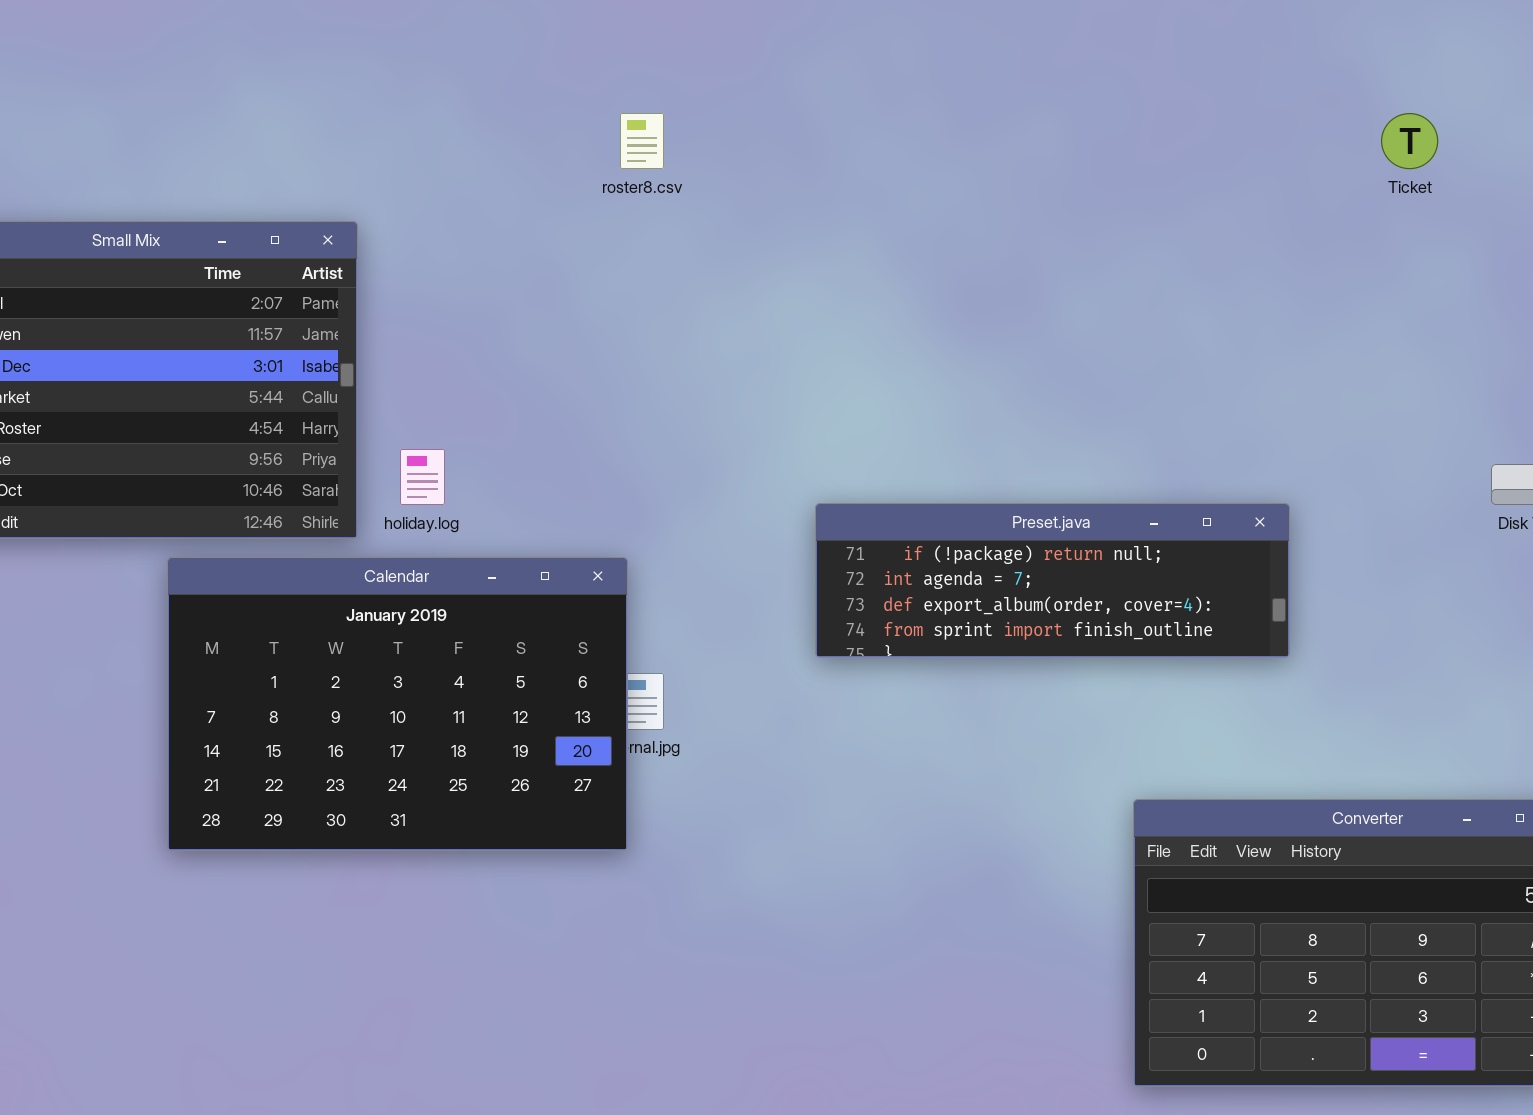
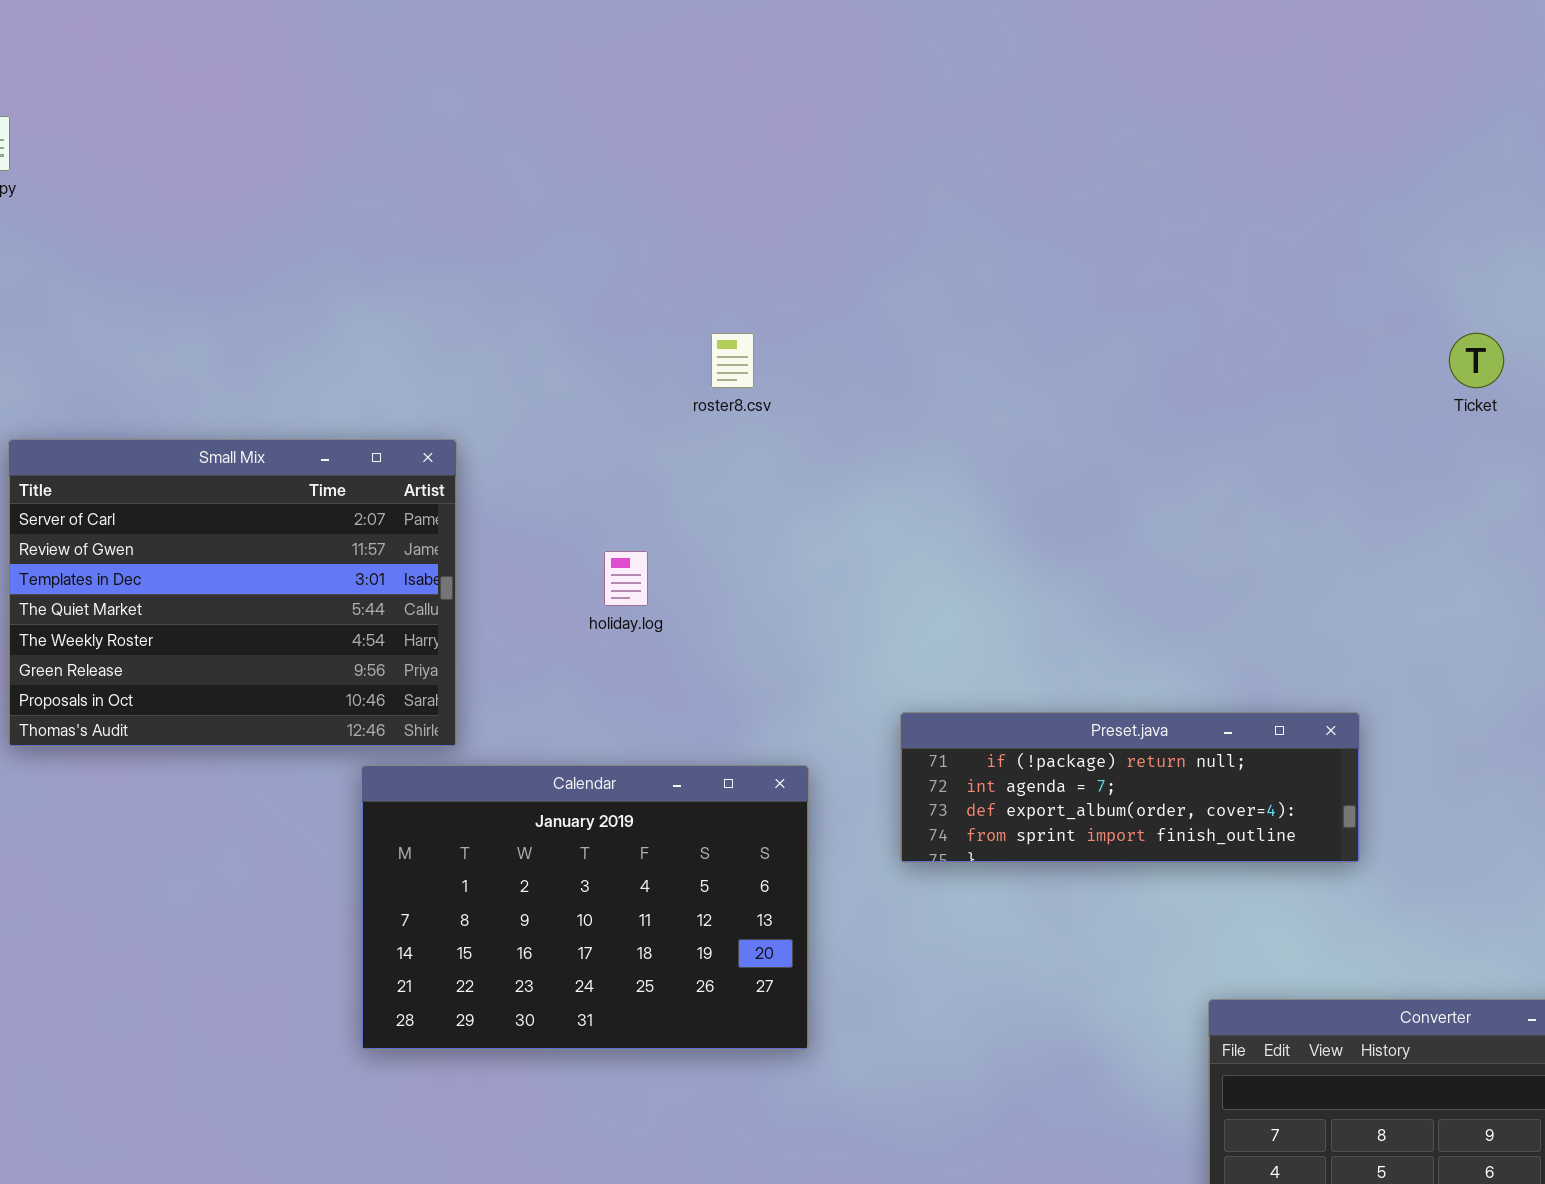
holiday.log: [400,449,445,505] -> [604,551,648,606], moved
Calendar: [167,557,628,851] -> [361,765,809,1050], moved

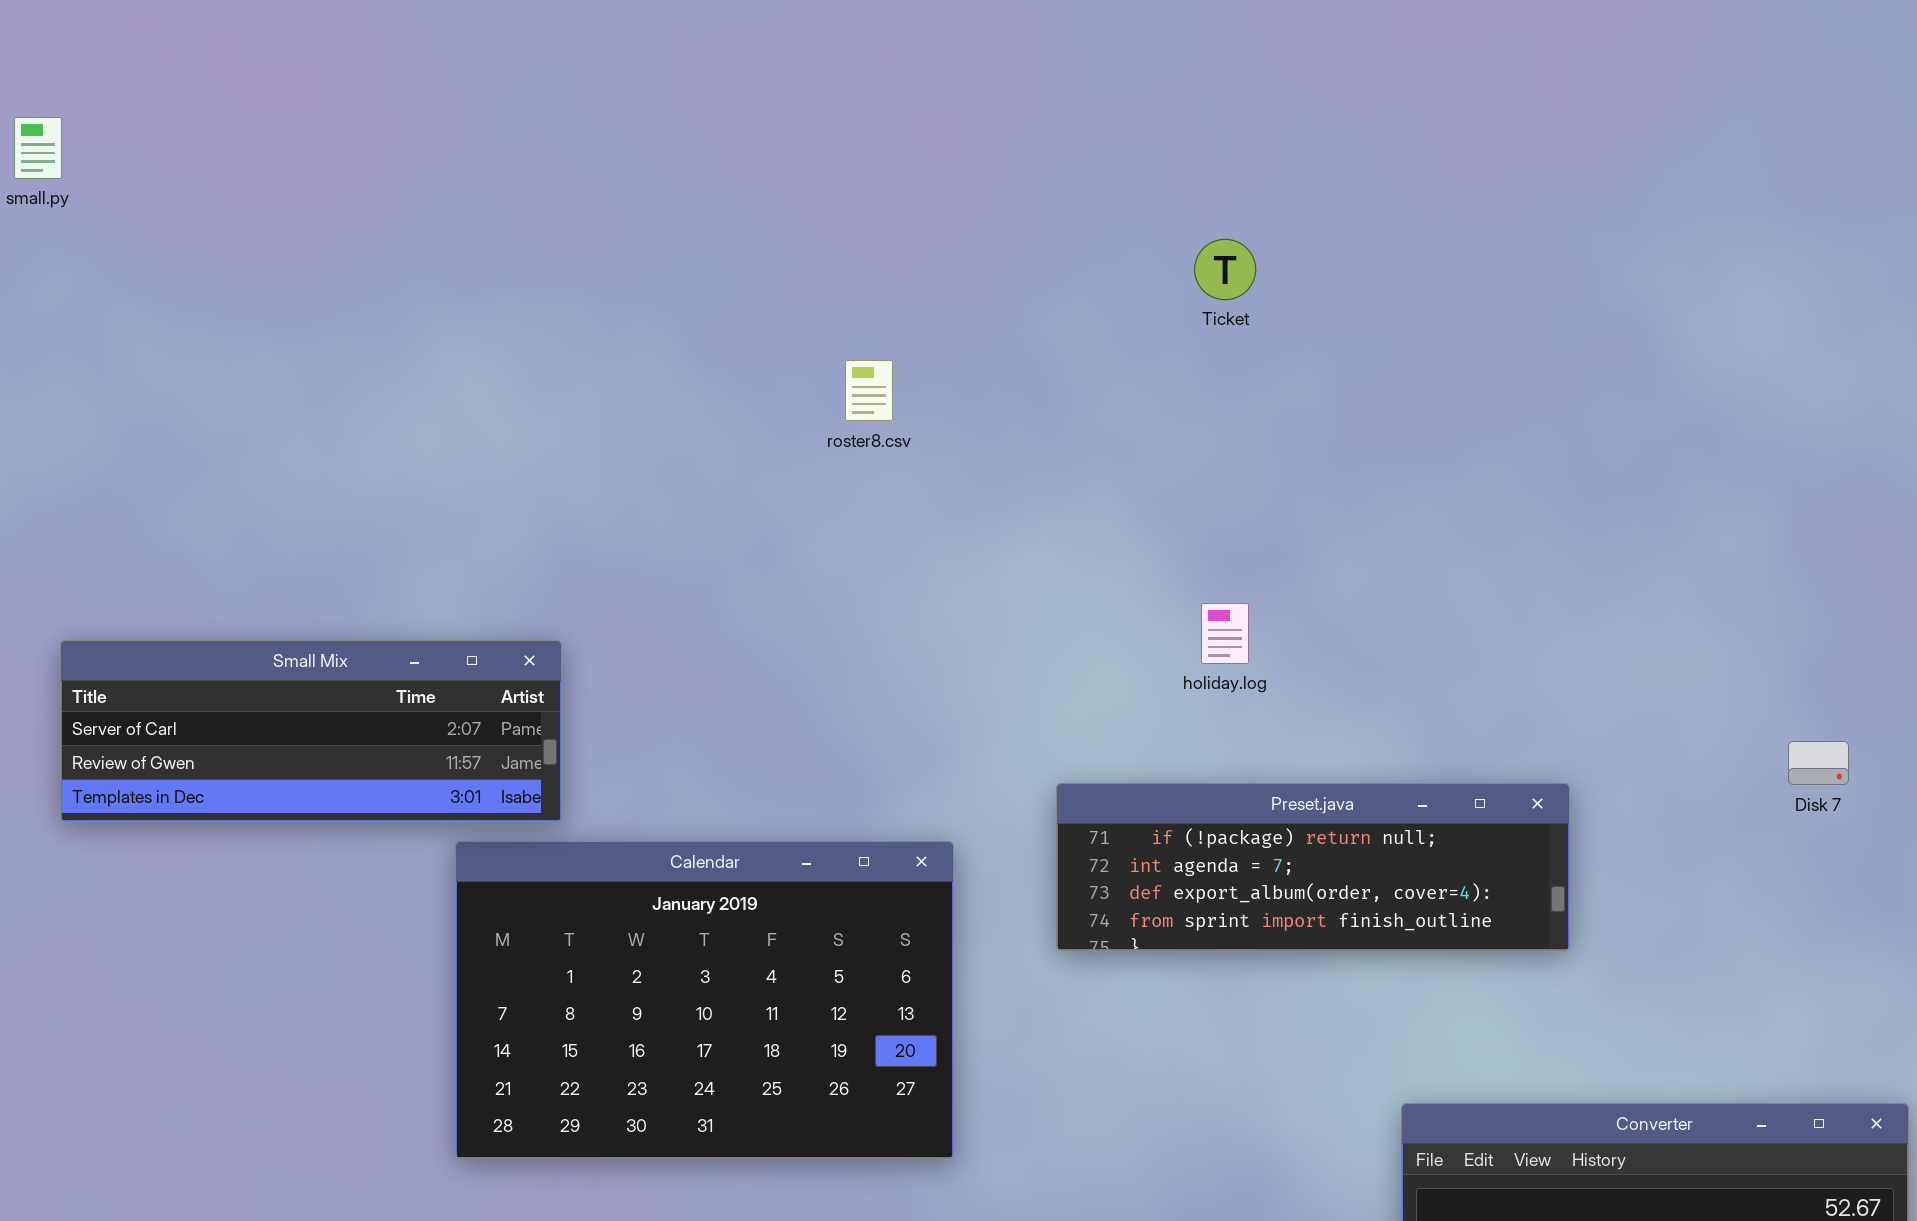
Ticket: [1449,333,1504,388] -> [1194,239,1256,300], moved
Small Mix: [8,439,457,747] -> [60,640,562,822], resized
holiday.log: [604,551,648,606] -> [1201,603,1249,664], moved

